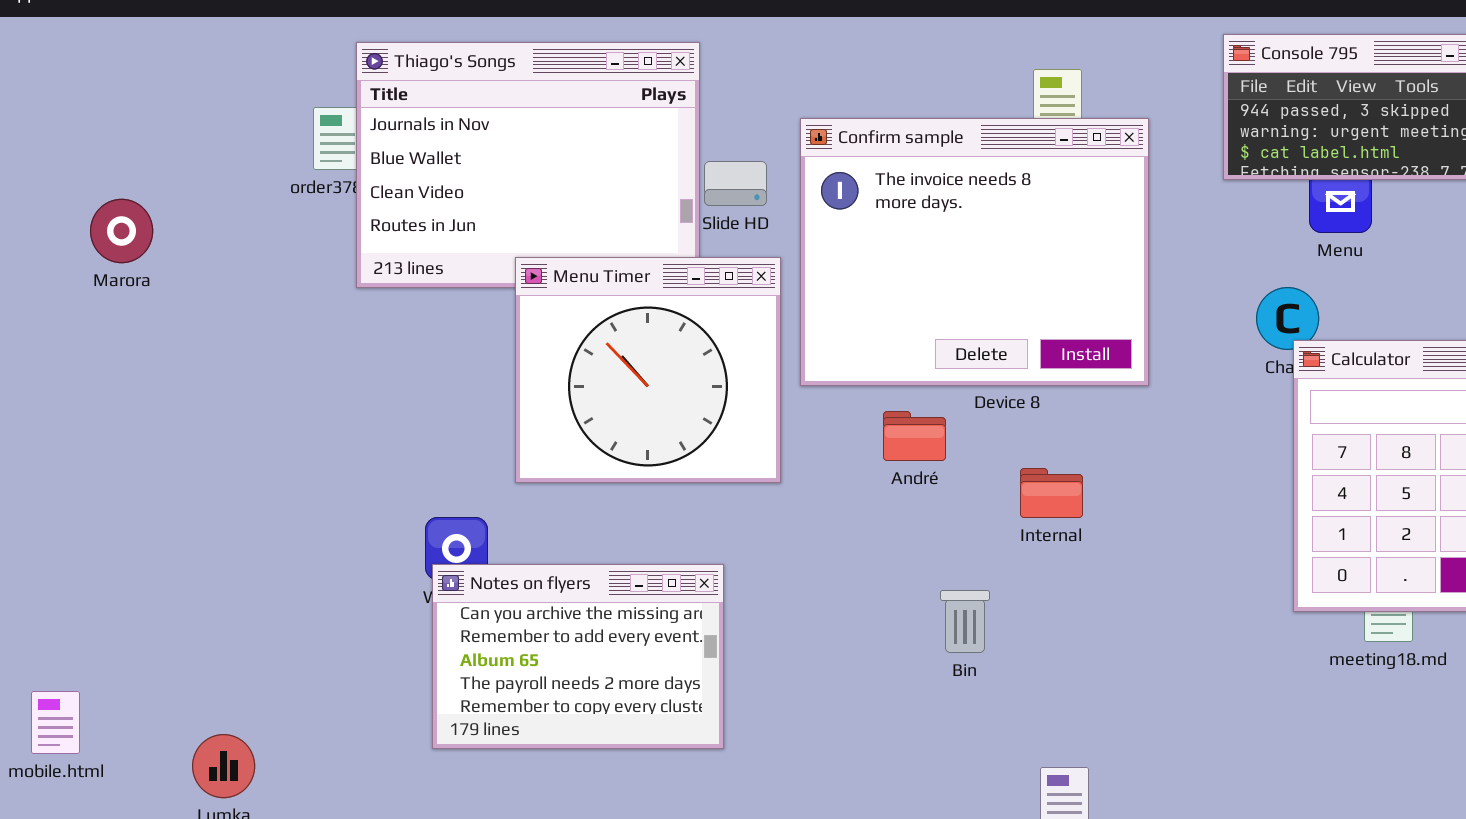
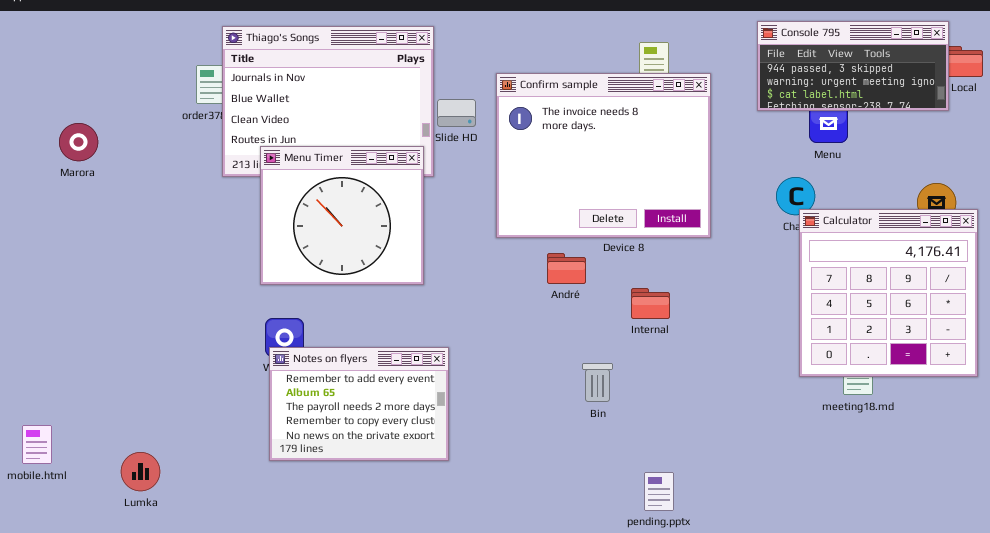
Menu Timer: [515,257,781,483] -> [260,146,424,285], moved
Notes on flyers: [432,564,724,749] -> [269,347,449,461], scrolled down 1 row

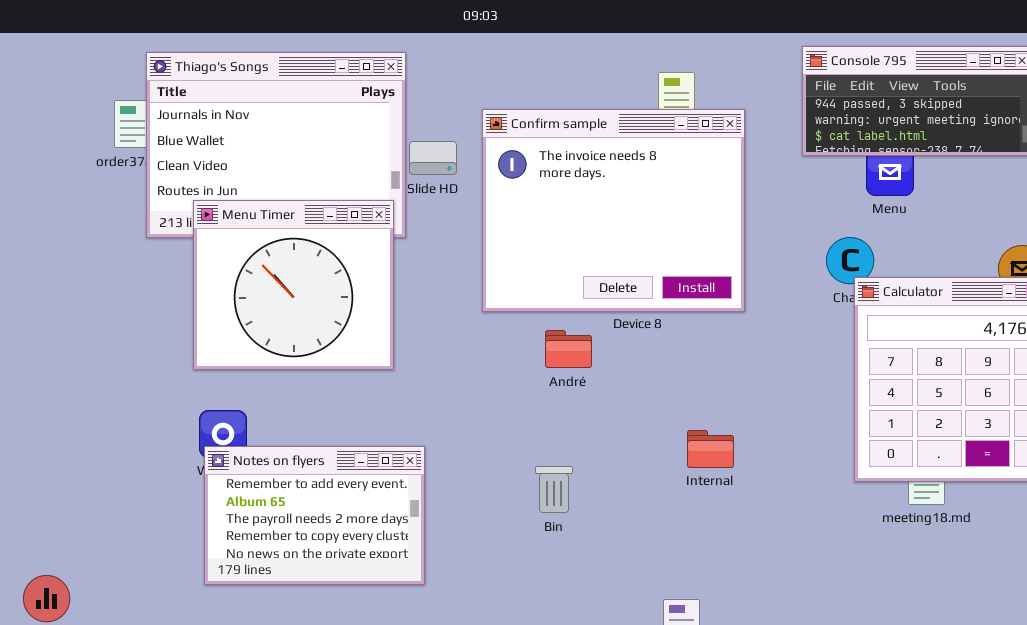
Internal: [631,288,670,319] -> [687,430,734,468], moved
Bin: [582,363,613,402] -> [535,466,573,513], moved

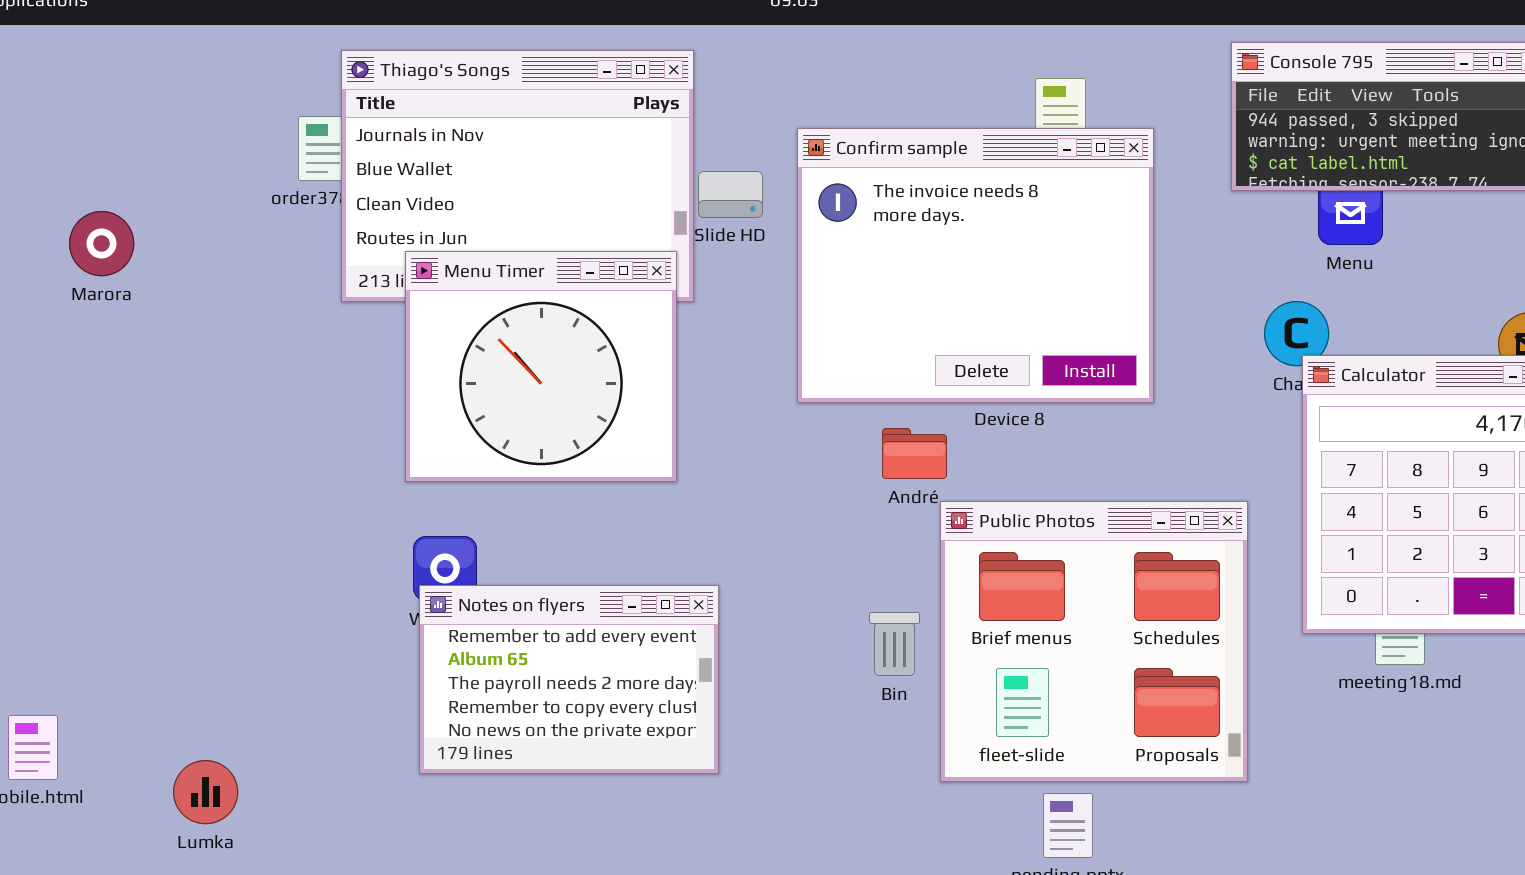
Public Photos: none -> [940,501,1248,782], opened

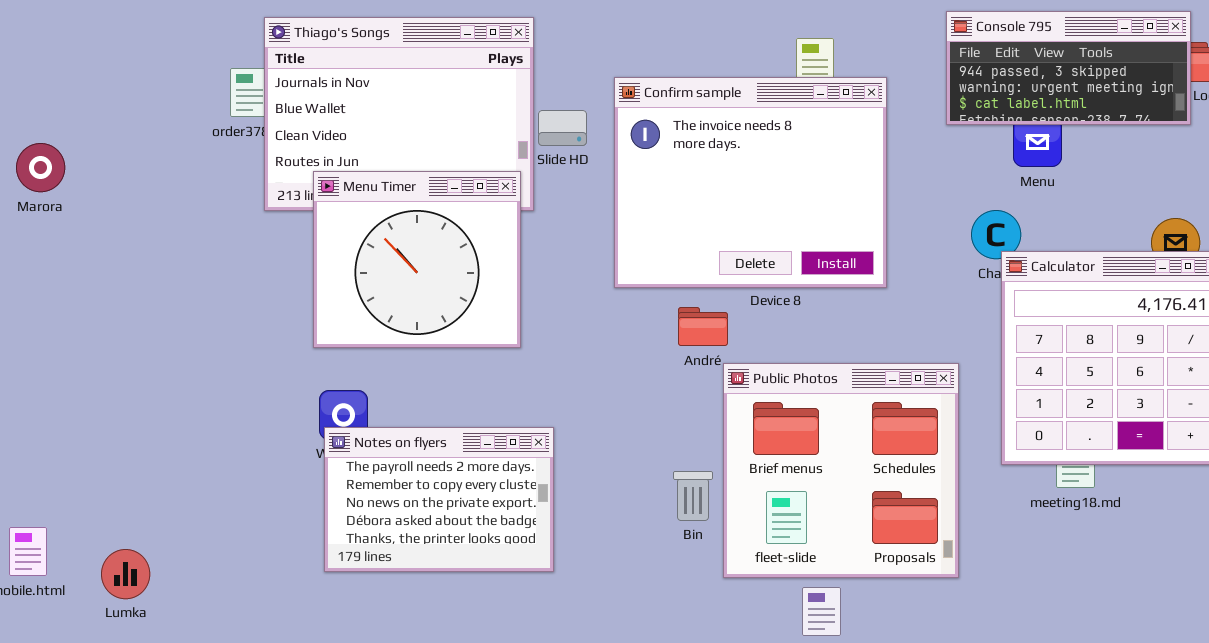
Marora: [69,211,134,276] -> [16,143,65,192], moved
Notes on flyers: [419,585,719,774] -> [324,427,554,572], scrolled down 2 rows
Bin: [869,612,920,676] -> [673,471,713,521], moved
Lumka: [173,760,238,824] -> [101,549,150,599], moved

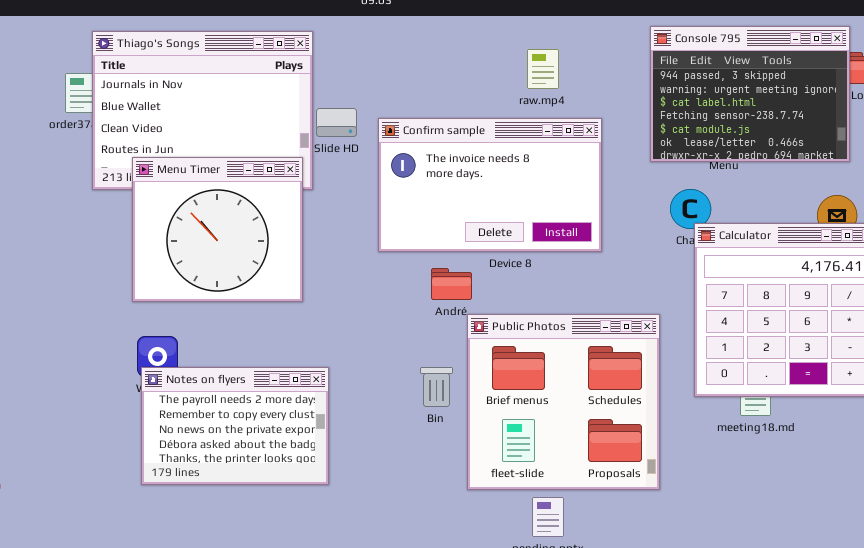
Console 795: [946,11,1191,125] -> [650,26,850,162], resized
Confirm sample: [614,77,887,288] -> [378,118,602,252], resized
Bin: [673,471,713,521] -> [420,367,453,407], moved

